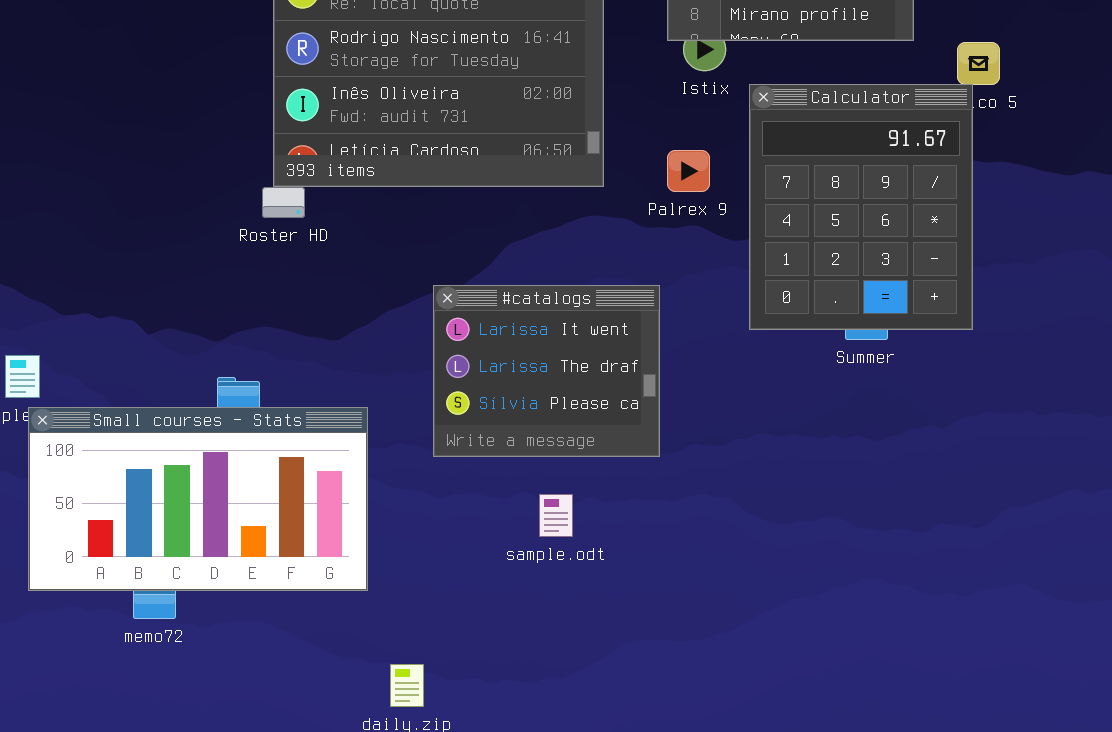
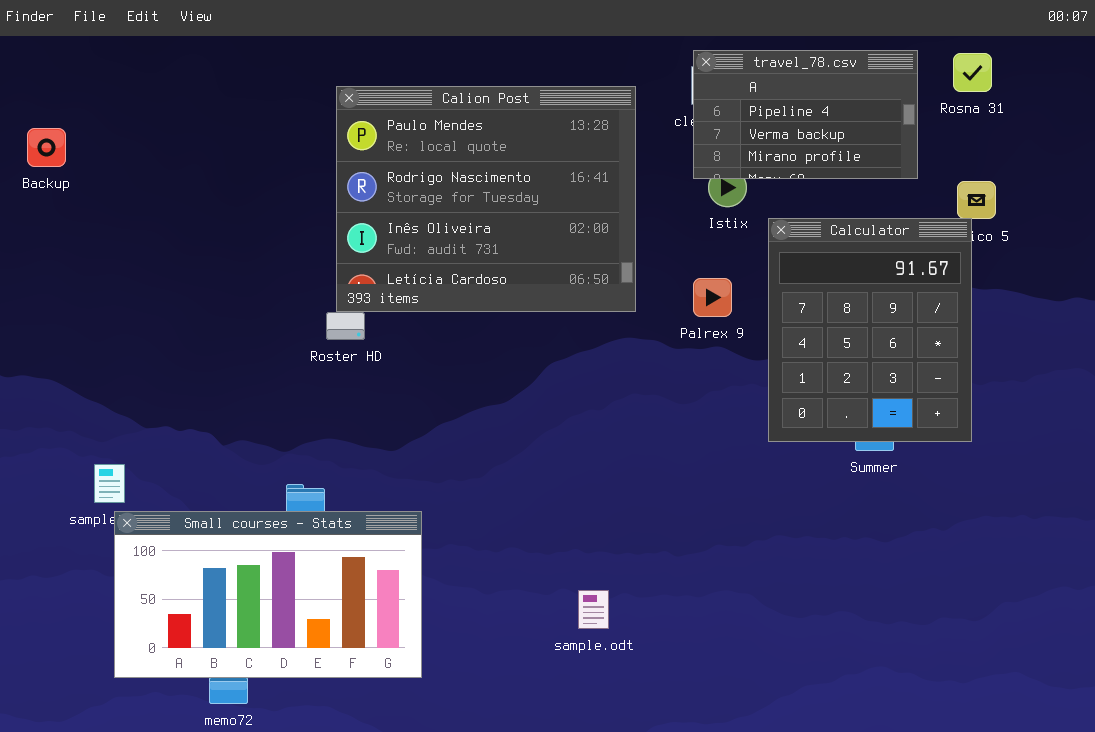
#catalogs: [433,285,660,457] -> none, closed

